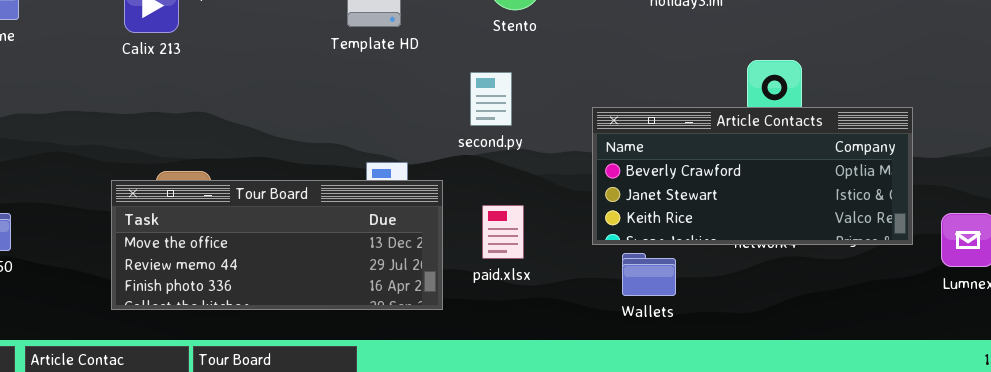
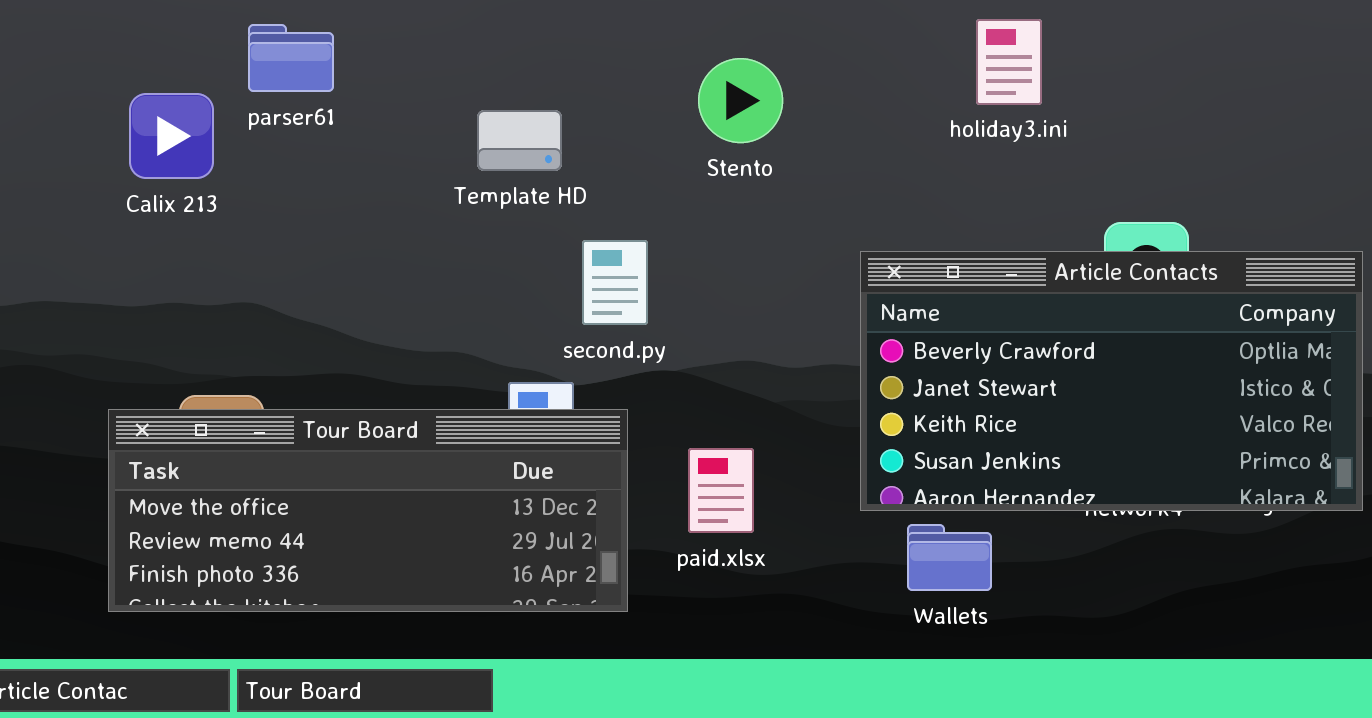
second.py: [470,72,512,126] -> [582,240,648,325], moved
Article Contacts: [592,107,913,245] -> [860,251,1363,511], resized

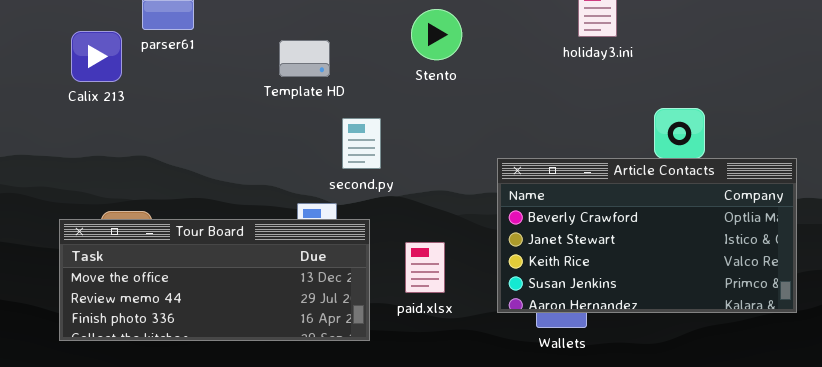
Article Contacts: [860,251,1363,511] -> [497,158,797,313], moved

